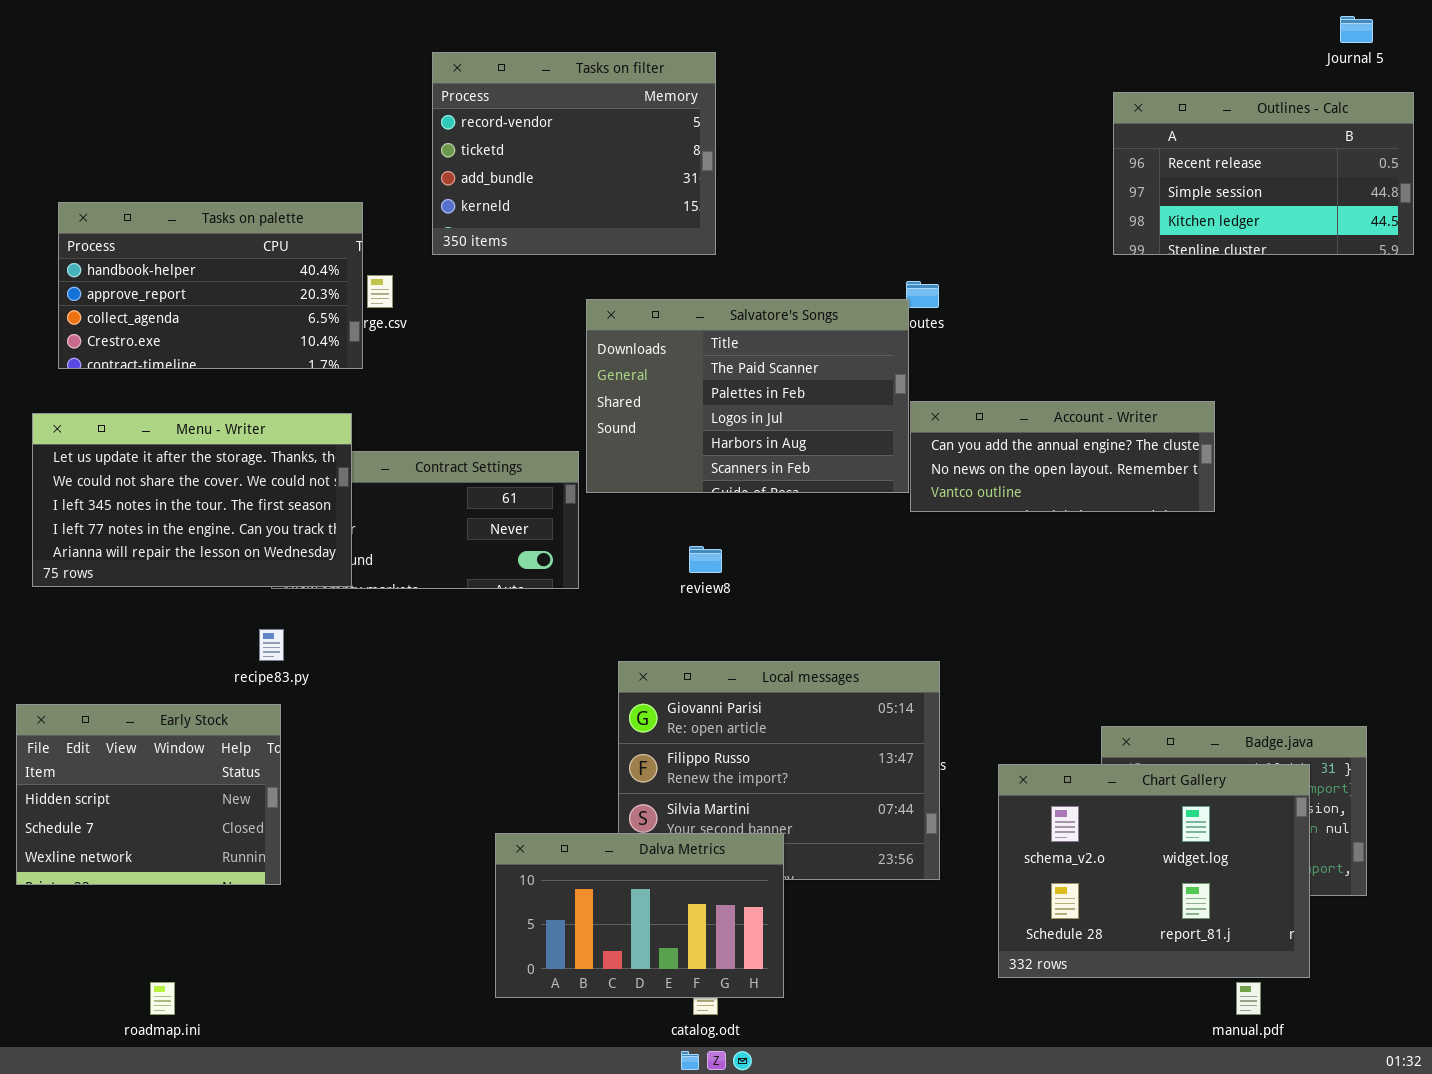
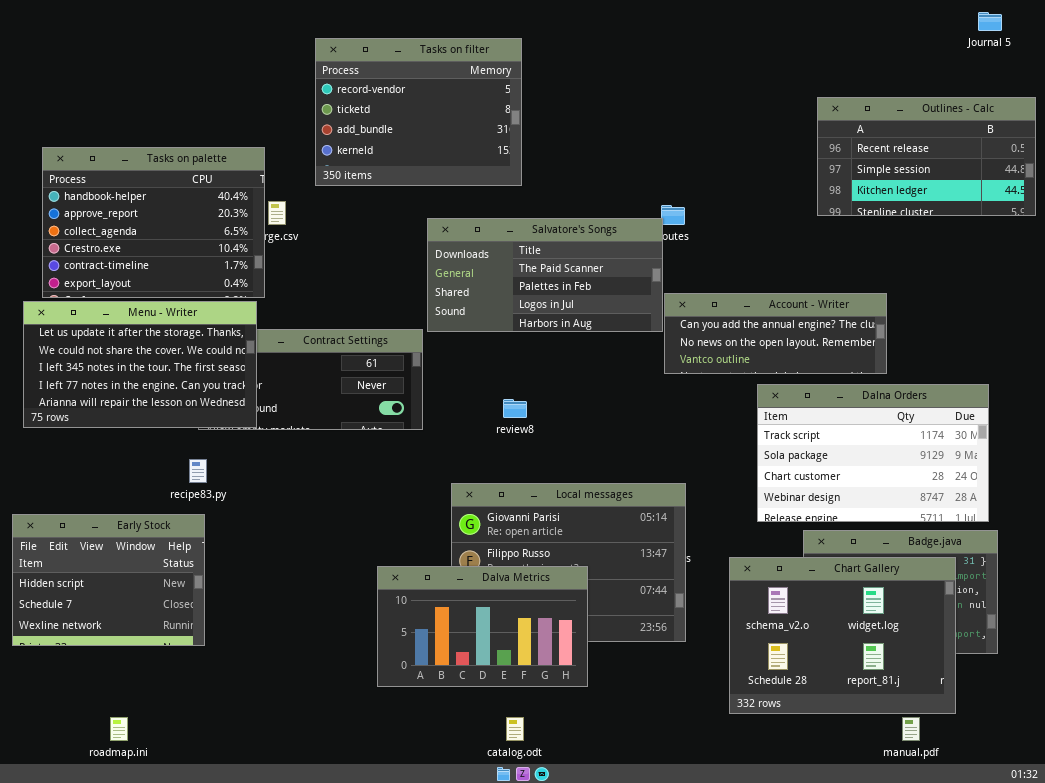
Outlines - Calc: [1113,92,1414,255] -> [817,97,1036,216], moved
Tasks on palette: [58,202,363,369] -> [42,147,265,298], resized
Salvatore's Songs: [586,299,909,493] -> [427,218,663,332], resized
Dalna Orders: none -> [757,384,989,522], opened
Dalva Metrics: [495,833,784,998] -> [377,566,588,687], moved

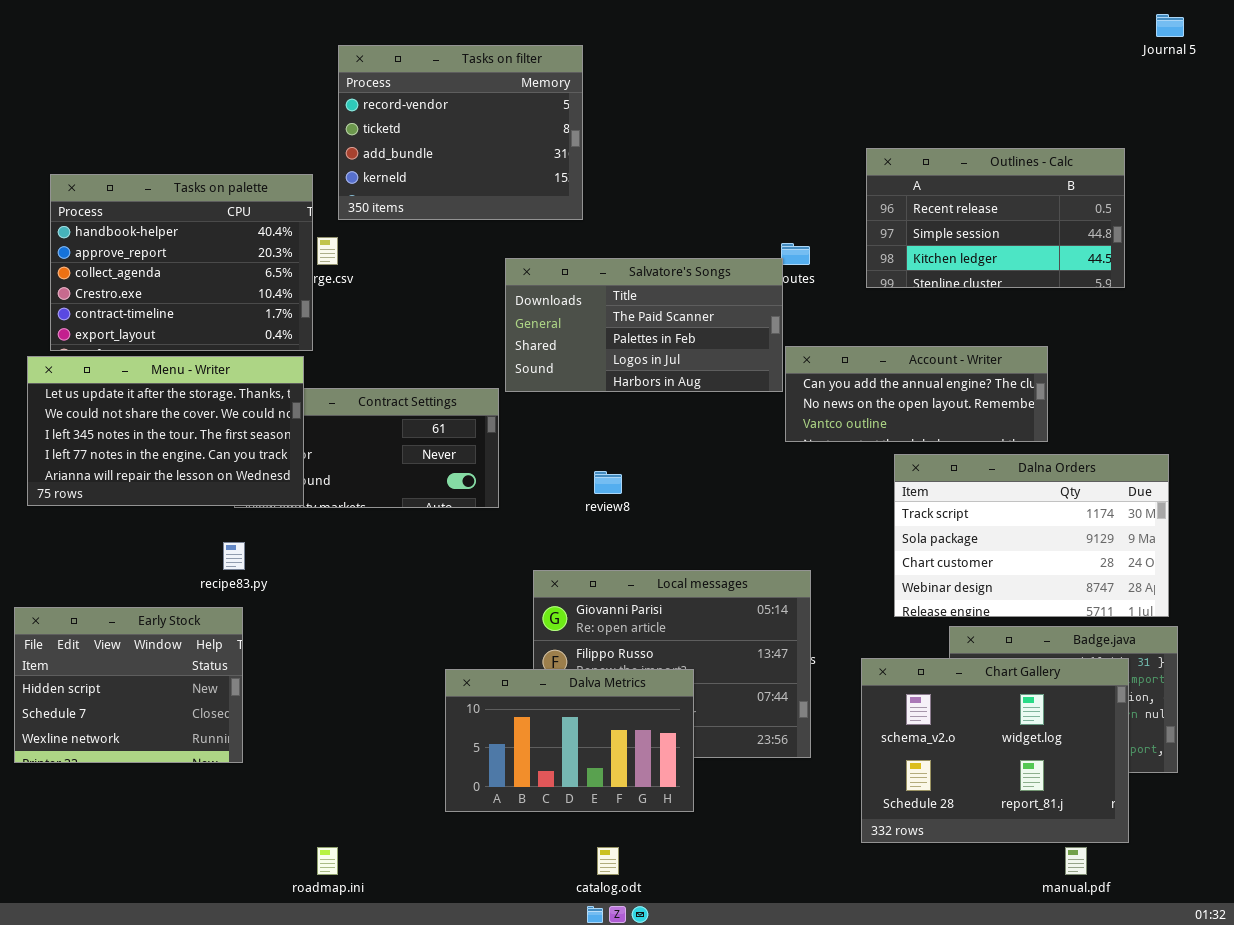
Tasks on filter: [315,38,522,186] -> [338,45,583,220], moved
Outlines - Calc: [817,97,1036,216] -> [866,148,1125,288], moved
roadmap.ini: [110,717,128,741] -> [317,847,338,875], moved

